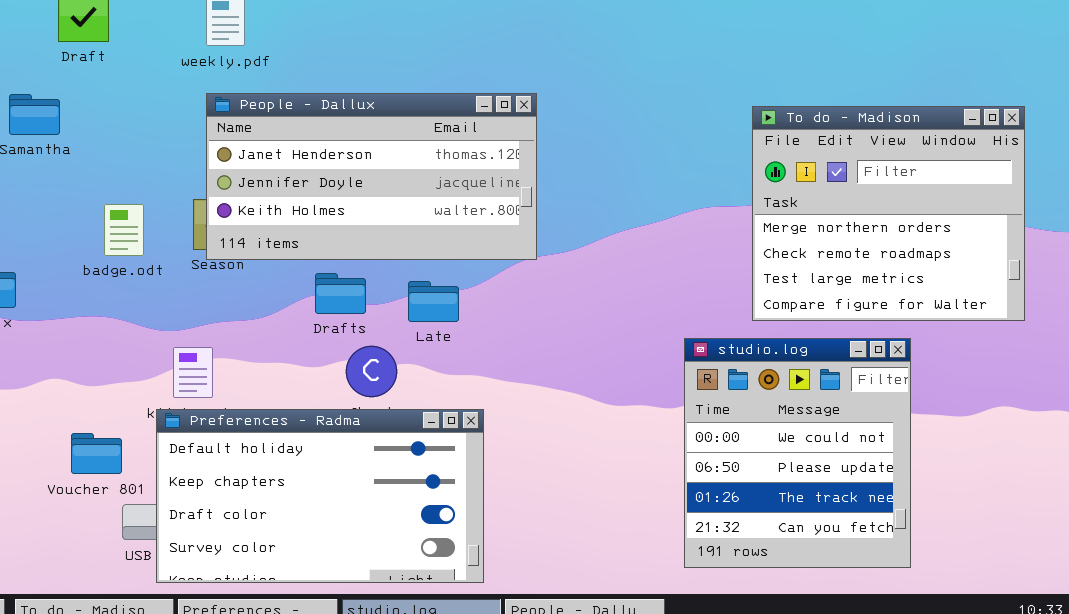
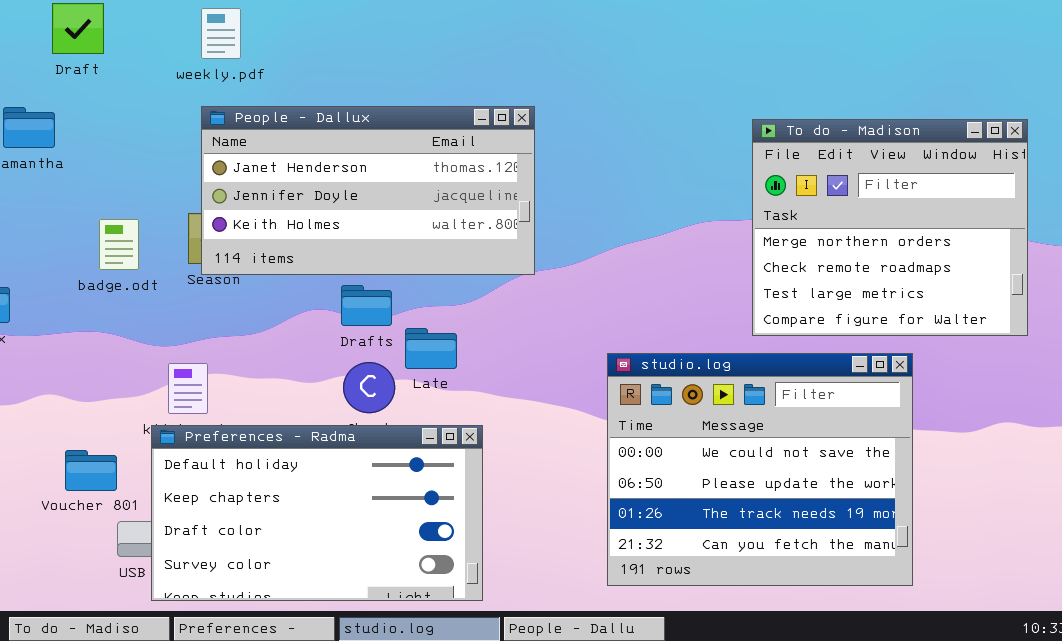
Drafts: [315,273,366,314] -> [341,285,392,326], moved
Late: [408,281,459,322] -> [405,328,457,369], moved
studio.log: [684,338,911,568] -> [607,353,913,586], resized

